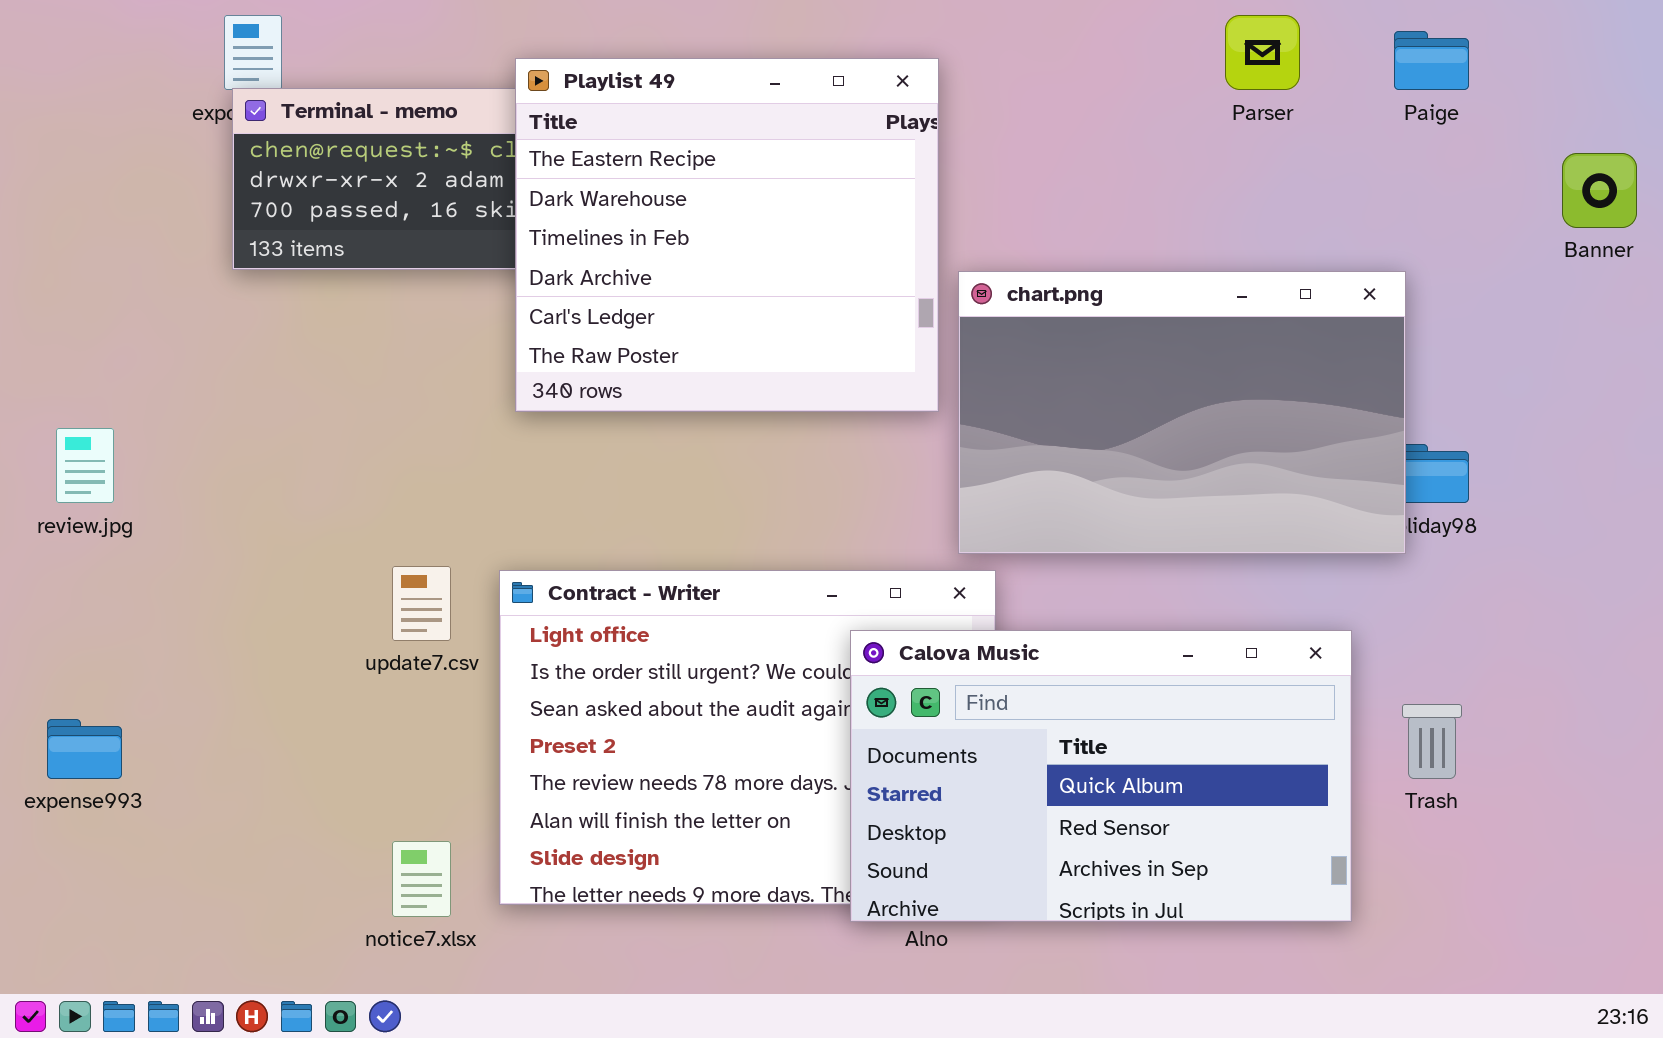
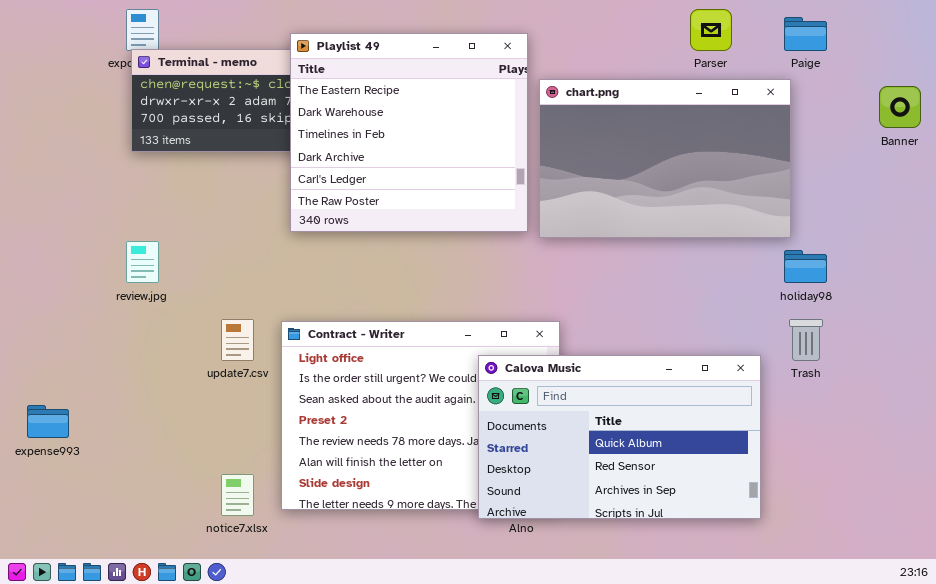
chart.png: [958,271,1406,554] -> [539,79,791,238], moved
review.jpg: [56,428,114,503] -> [126,241,159,283], moved
Trash: [1402,704,1462,779] -> [789,319,823,361], moved

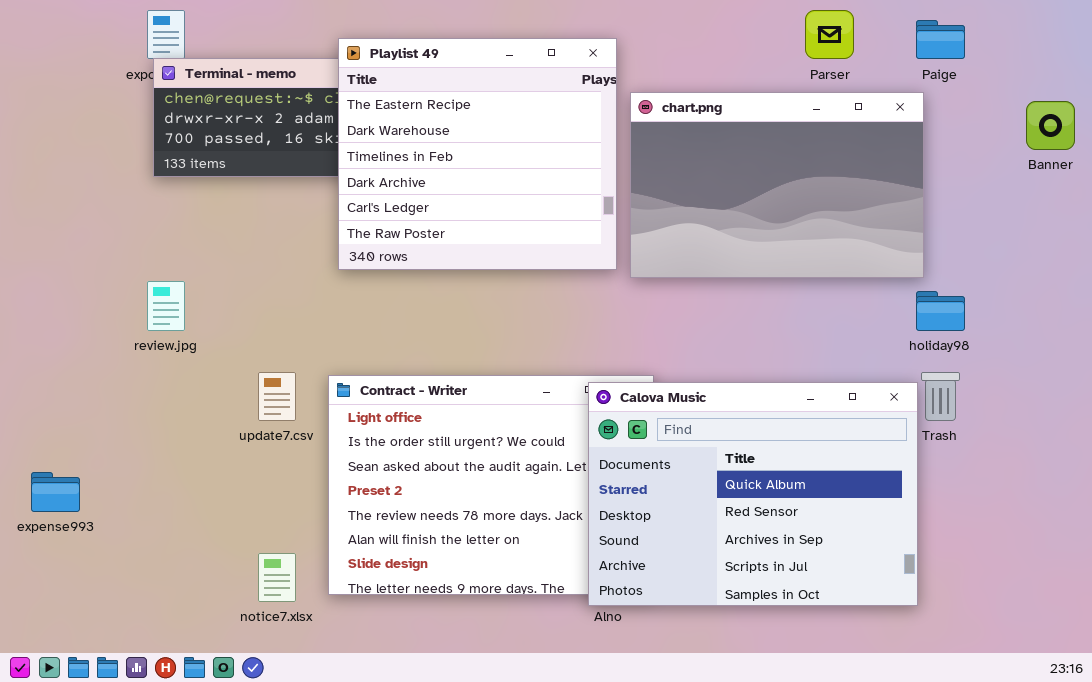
Calova Music: [478,355,761,519] -> [588,382,918,606], moved, resized

